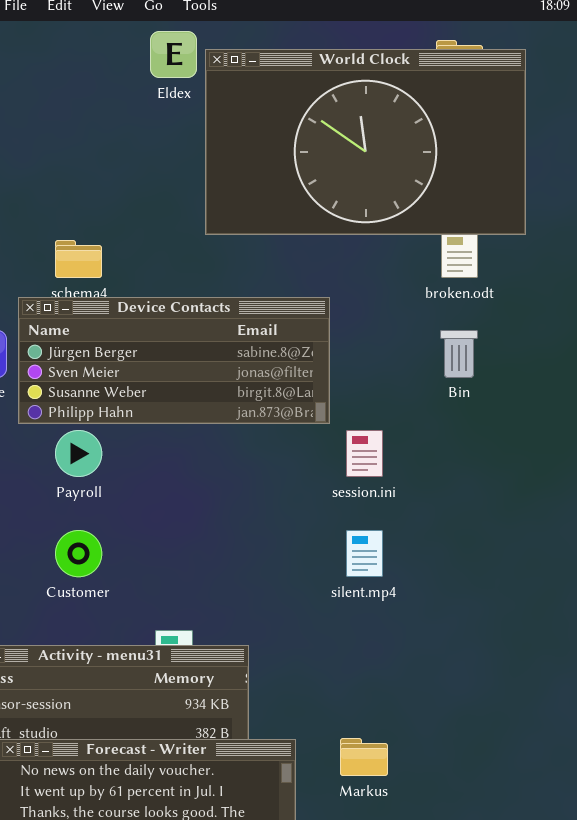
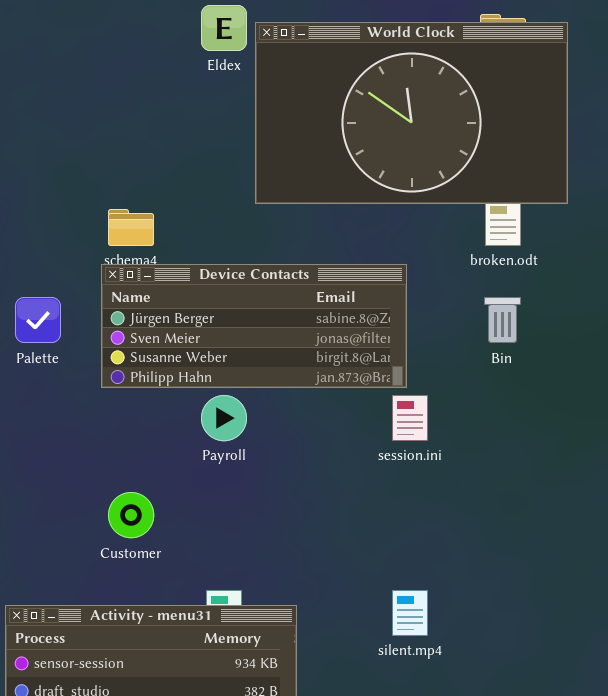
Device Contacts: [18,297,330,424] -> [101,264,407,388], moved
Payroll: [55,430,102,477] -> [201,395,247,441], moved
silent.mp4: [346,530,383,577] -> [392,590,428,636], moved

